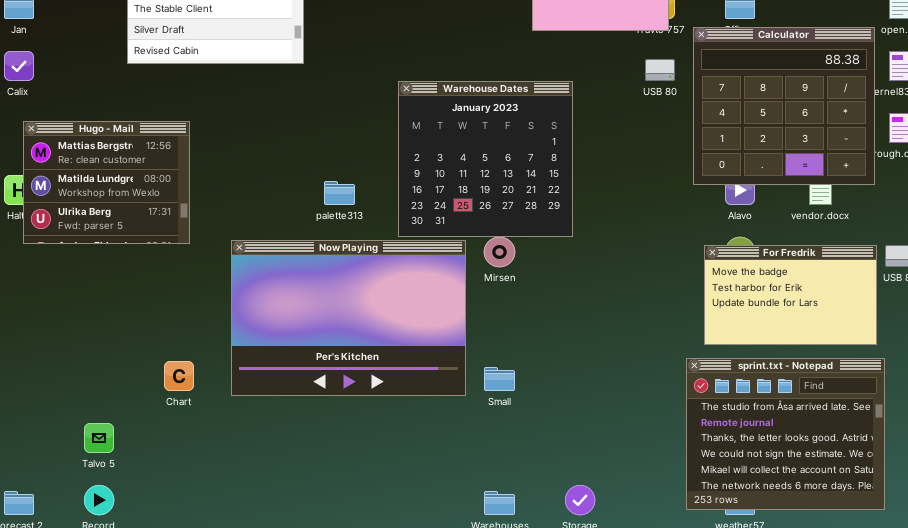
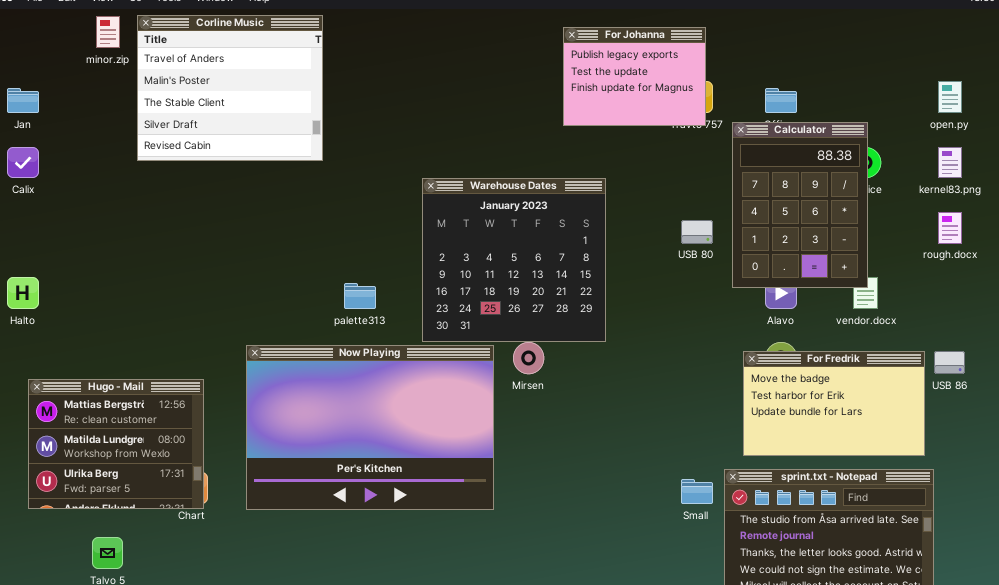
Calculator: [693,27,875,185] -> [732,122,868,288], resized
USB 80: [645,59,675,81] -> [681,220,713,244], moved
Hugo - Mail: [23,121,190,244] -> [28,379,204,509], moved
Small: [484,367,515,391] -> [681,479,713,504], moved

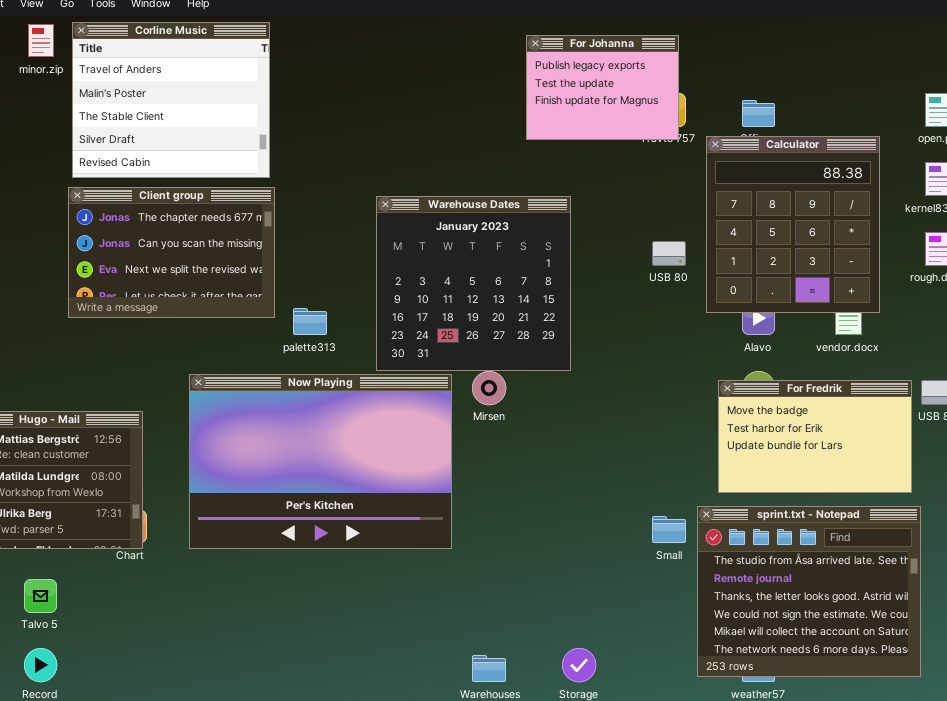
Calculator: [732,122,868,288] -> [706,136,880,313], resized
Client group: none -> [68,187,275,318], opened

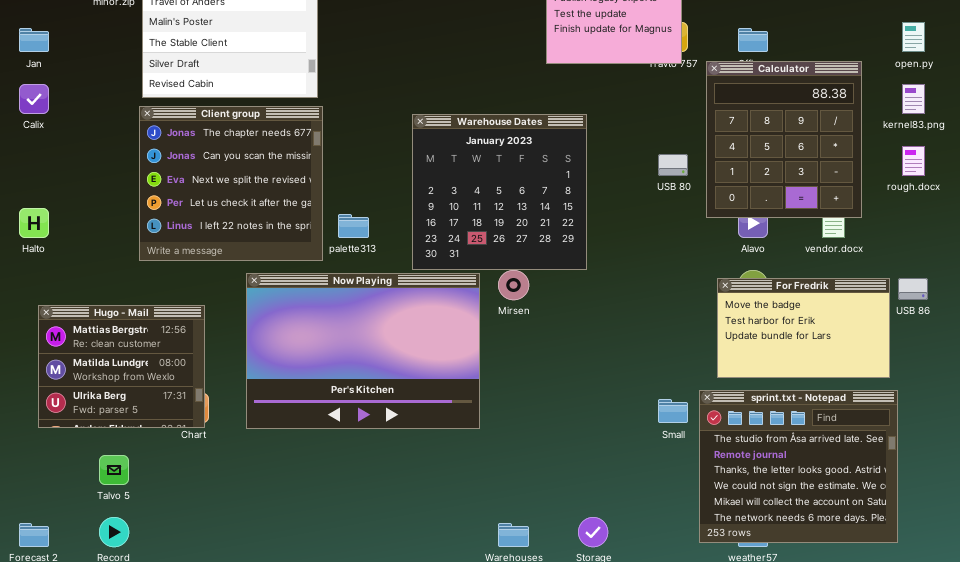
Client group: [68,187,275,318] -> [139,106,323,261], resized

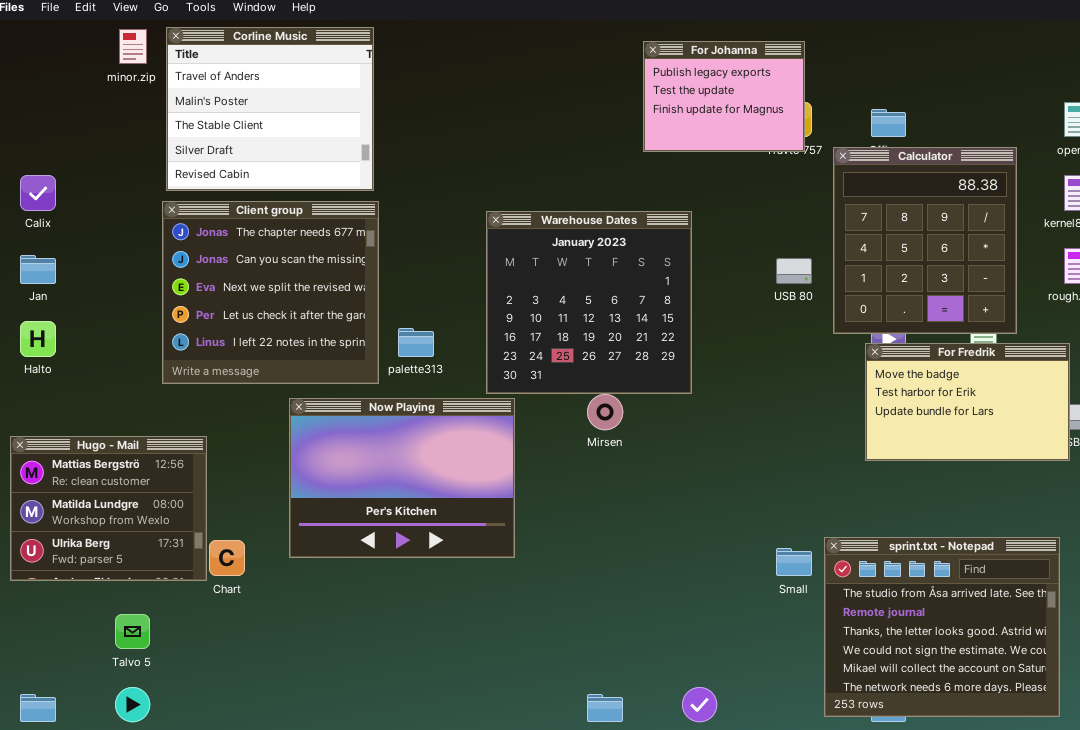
Jan: [19,28,49,52] -> [20,255,56,284], moved
Now Playing: [246,273,480,429] -> [289,398,515,558], resized
For Fredrik: [717,278,890,378] -> [865,343,1070,461], moved
Hugo - Mail: [38,305,205,428] -> [10,436,207,581], moved

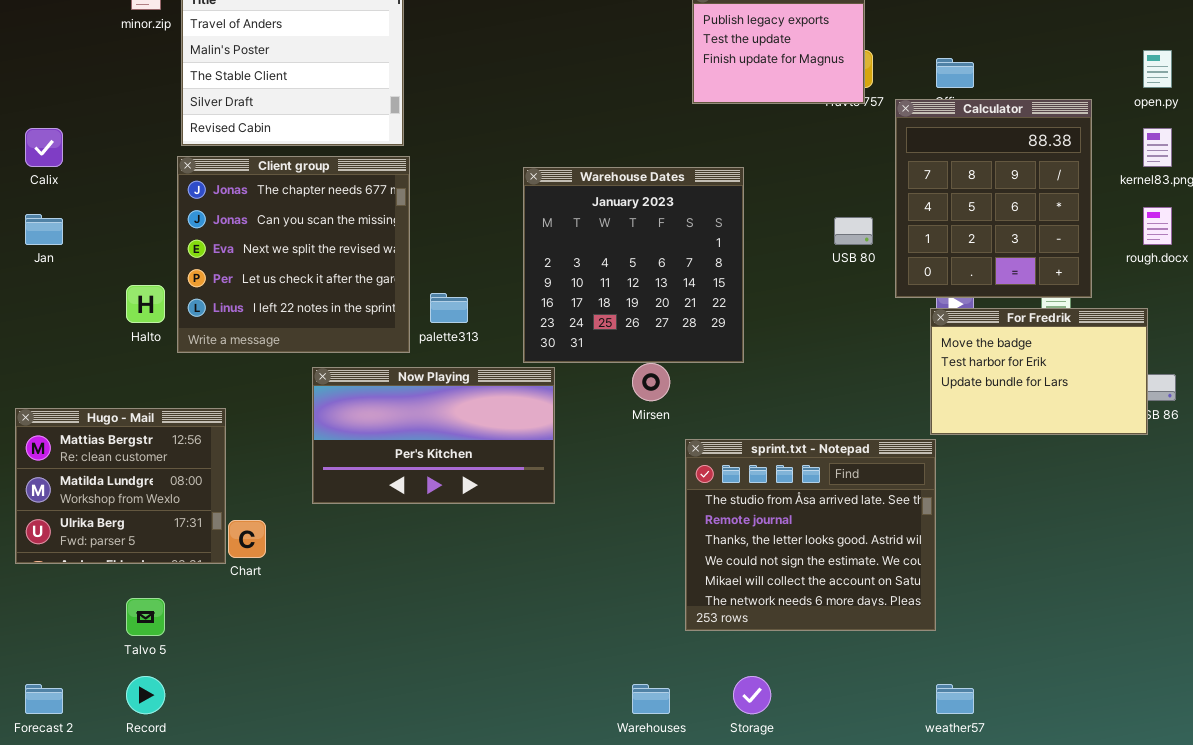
Halto: [20,321,56,357] -> [126,285,165,323], moved
Now Playing: [289,398,515,558] -> [312,367,555,504], resized
sprint.txt - Notepad: [824,537,1060,717] -> [685,439,936,631], moved

